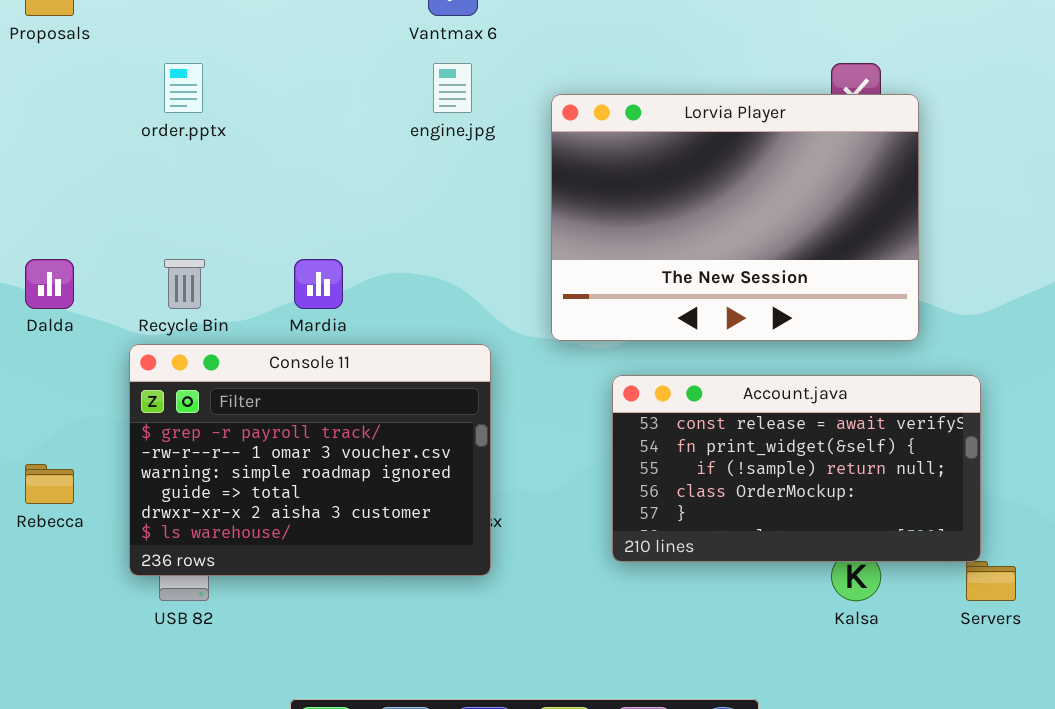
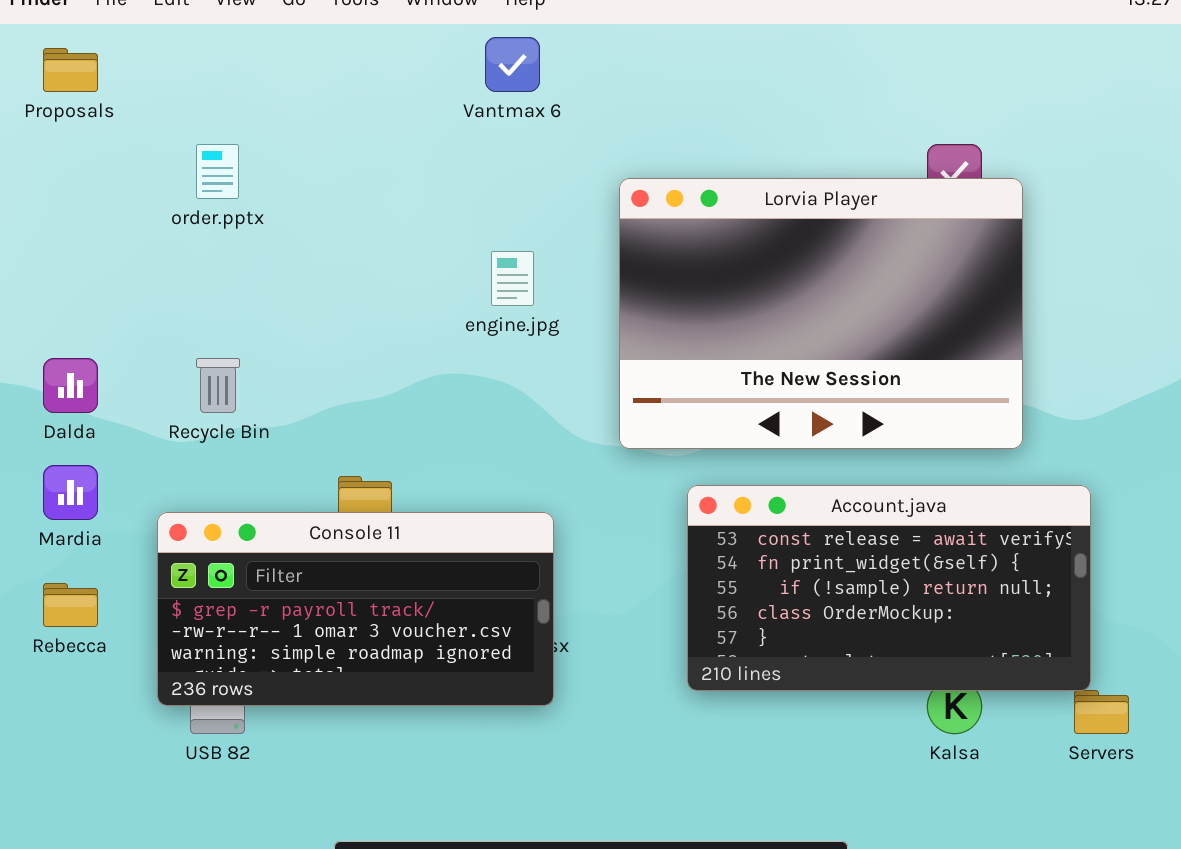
engine.jpg: [433,63,472,113] -> [491,251,534,306], moved
Mardia: [294,259,343,309] -> [43,465,98,520], moved
Console 11: [129,344,491,576] -> [157,512,554,706], resized

